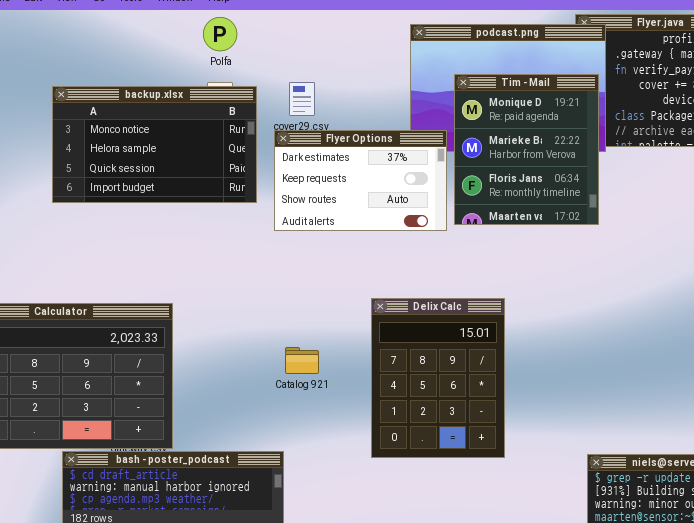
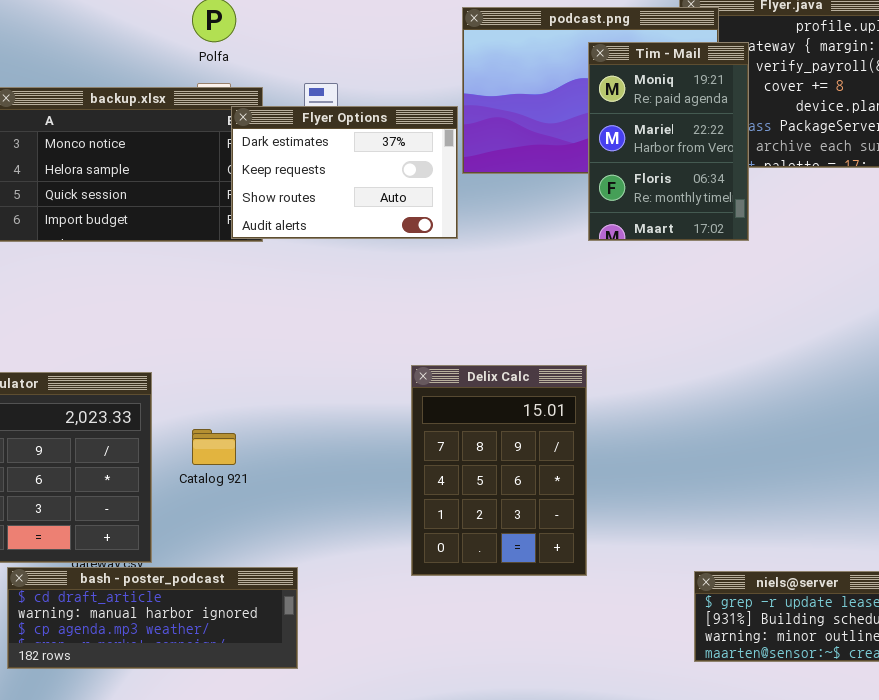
Tim - Mail: [454,74,599,225] -> [588,42,749,241], moved, resized
Flyer Options: [274,130,447,231] -> [231,106,458,239], moved
Catalog 921: [285,347,319,374] -> [192,429,236,465], moved

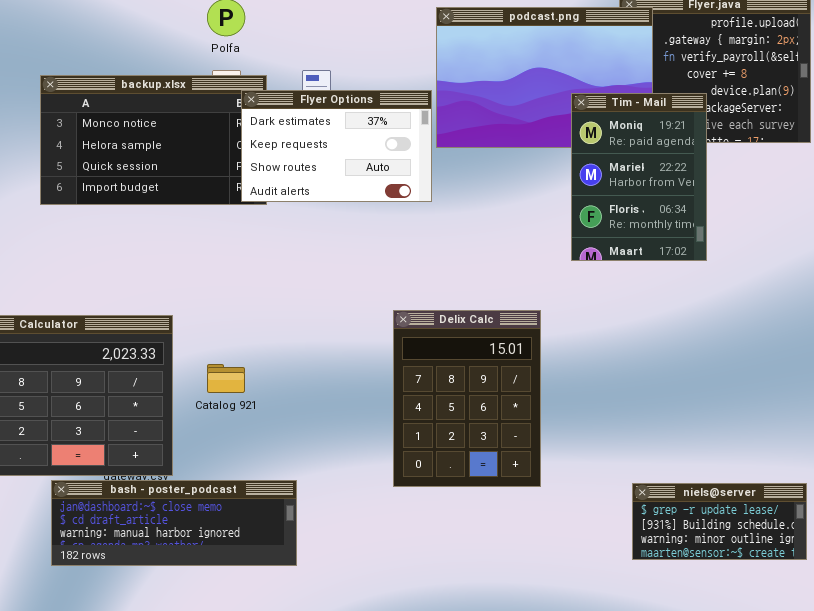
Tim - Mail: [588,42,749,241] -> [571,93,707,261], moved
bash - poster_podcast: [7,567,298,669] -> [51,480,297,566], scrolled up 1 row

